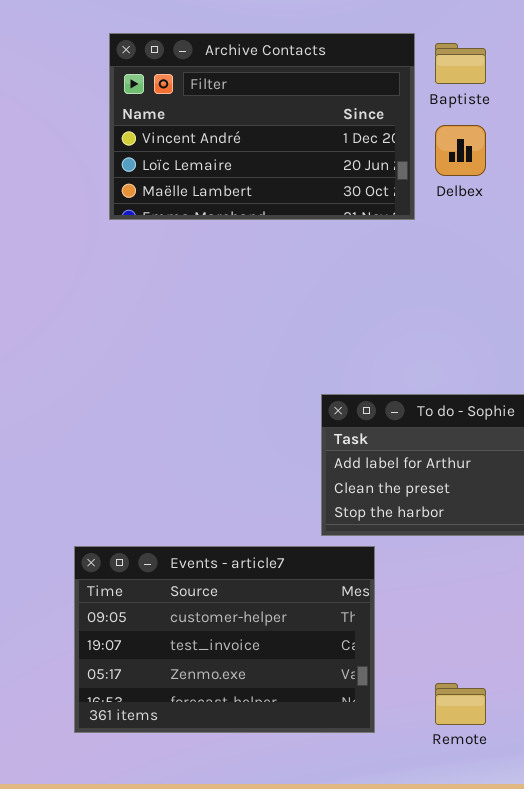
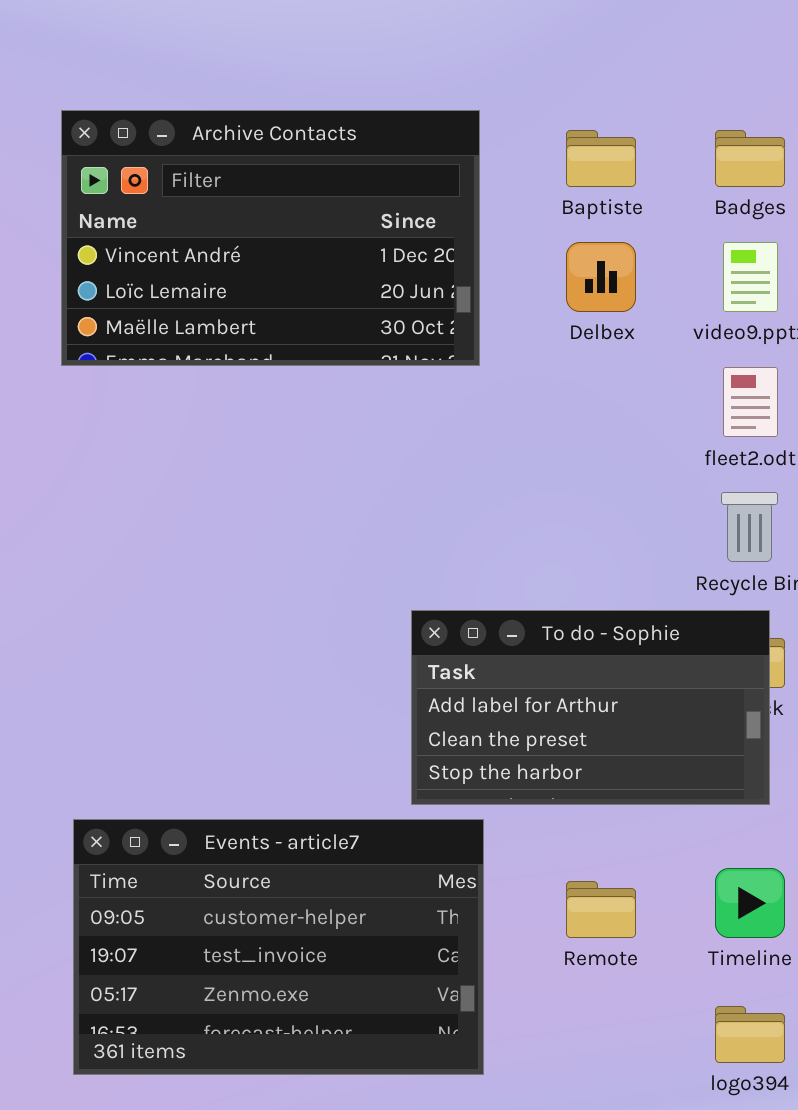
Archive Contacts: [109,33,415,220] -> [61,110,480,366], moved
Remote: [435,683,486,725] -> [566,881,636,938], moved

